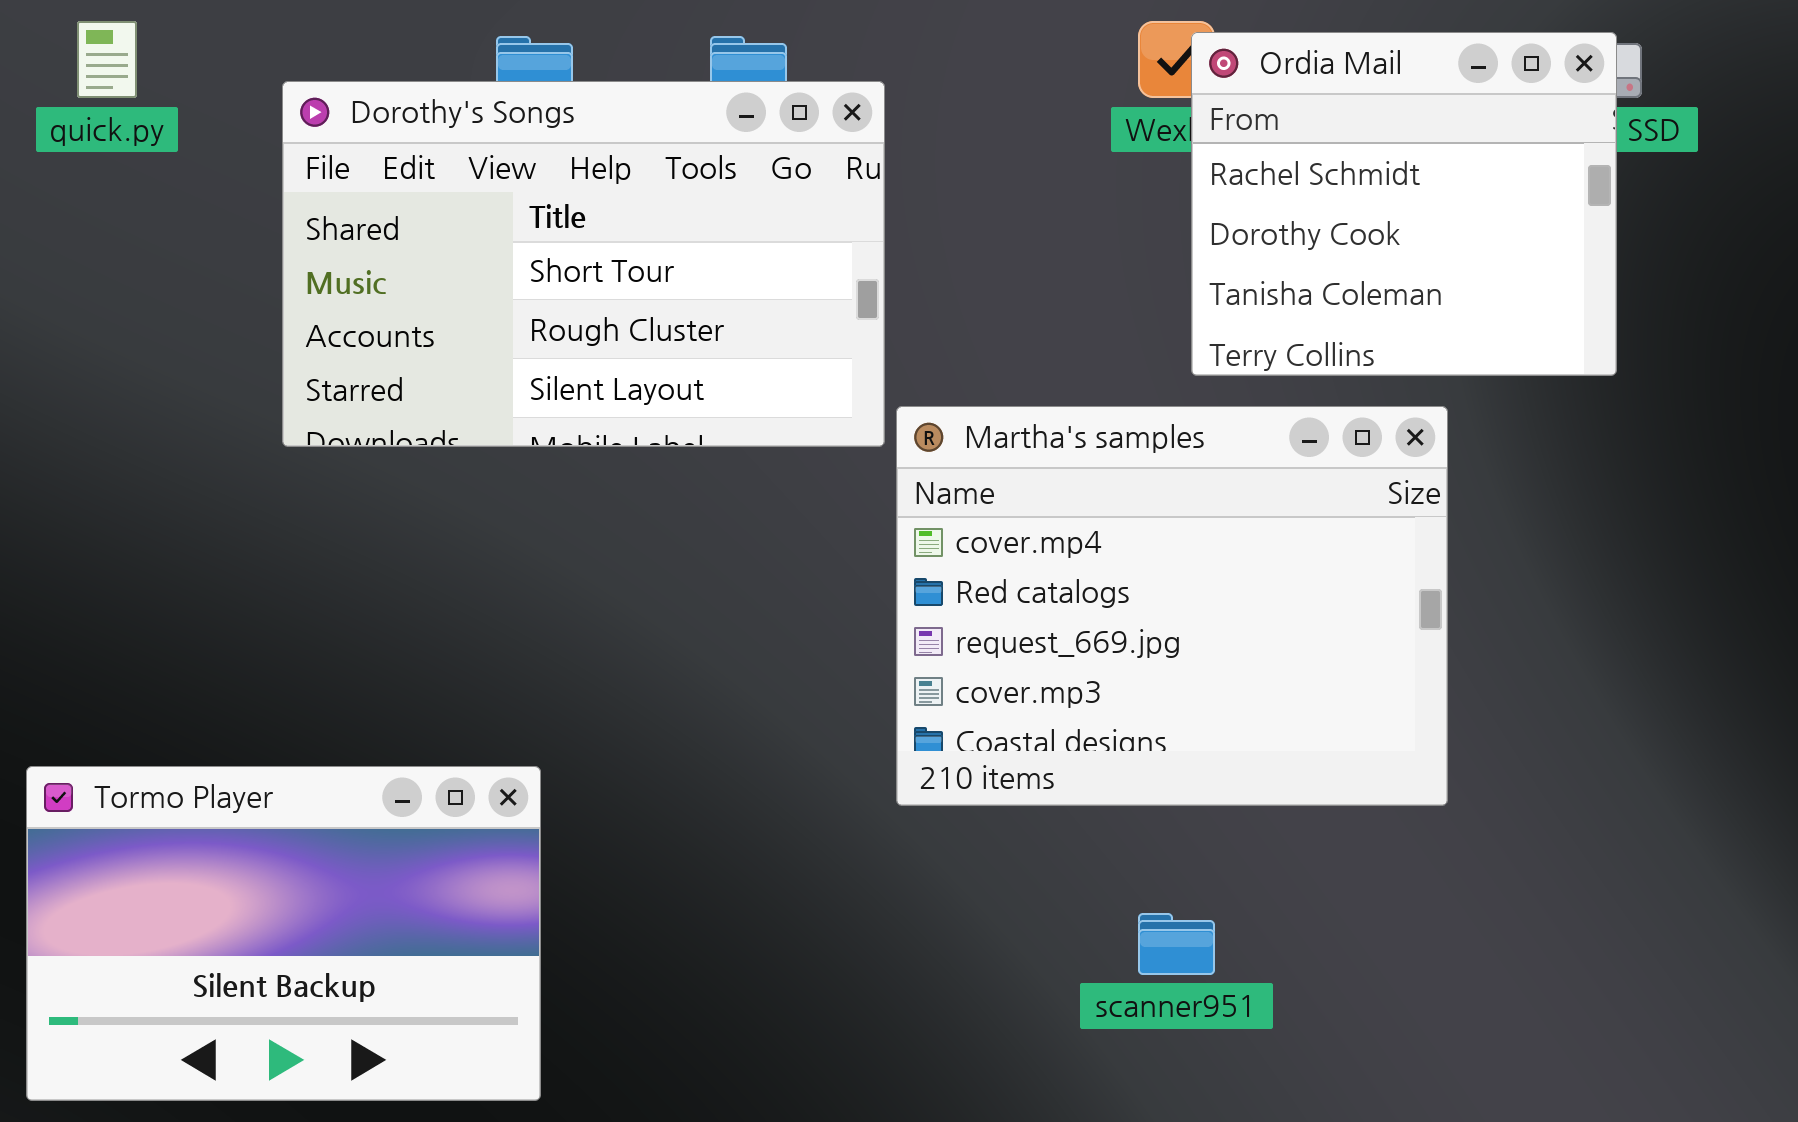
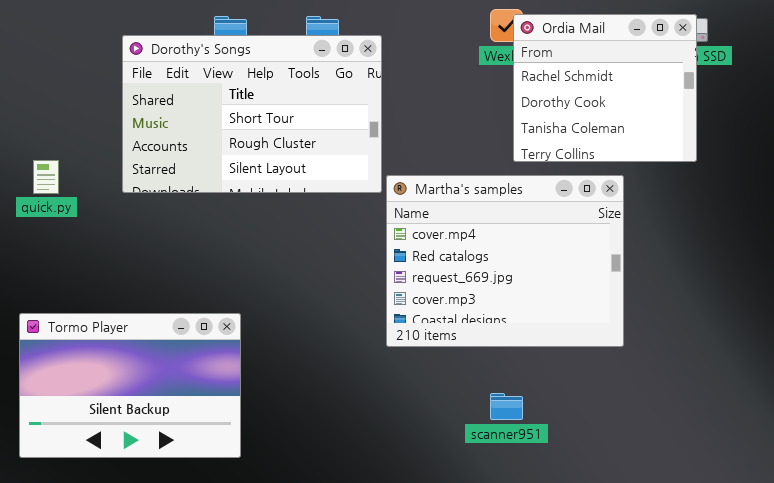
quick.py: [77,21,137,98] -> [33,160,59,194], moved
Tormo Player: [26,766,541,1101] -> [19,313,241,458], moved

